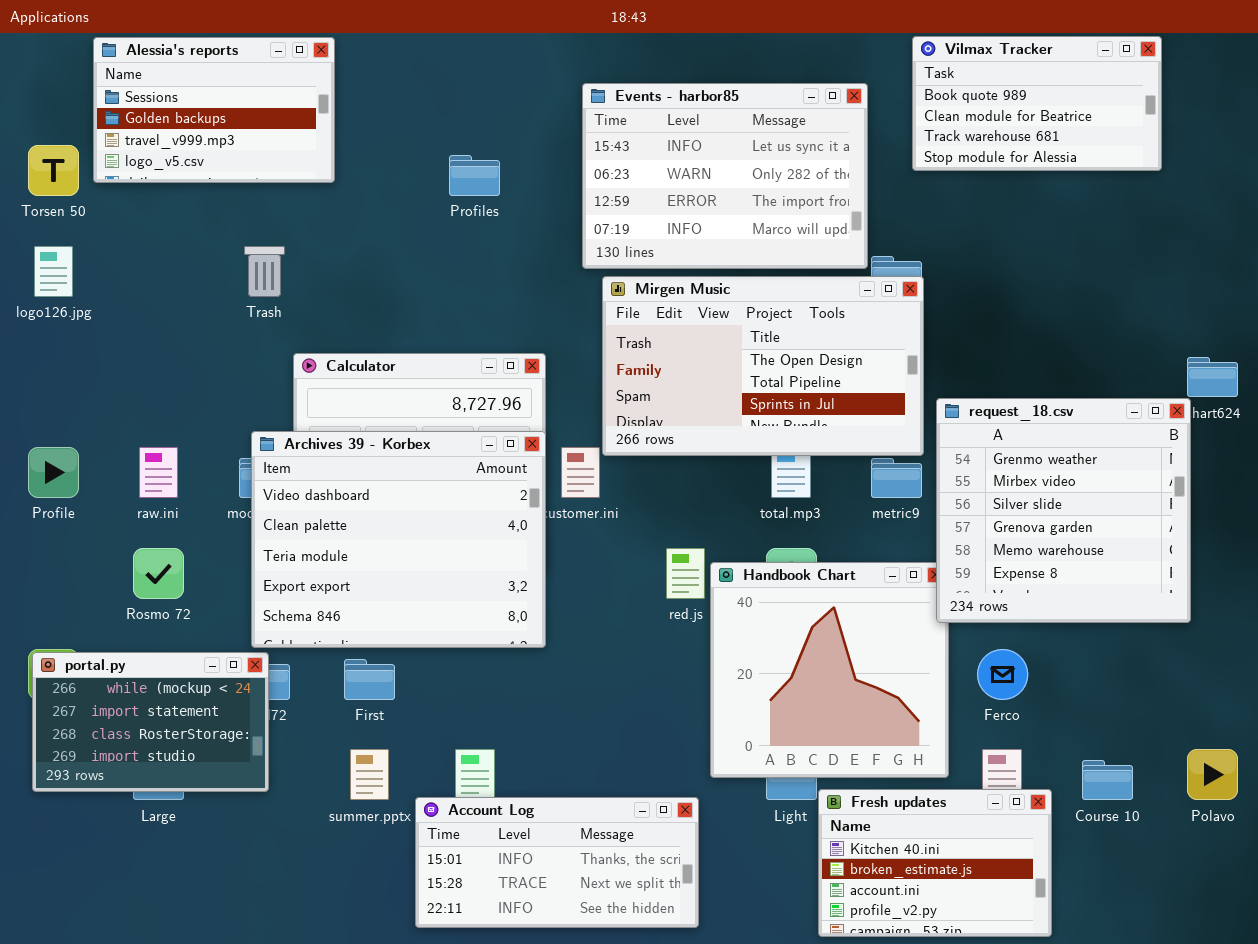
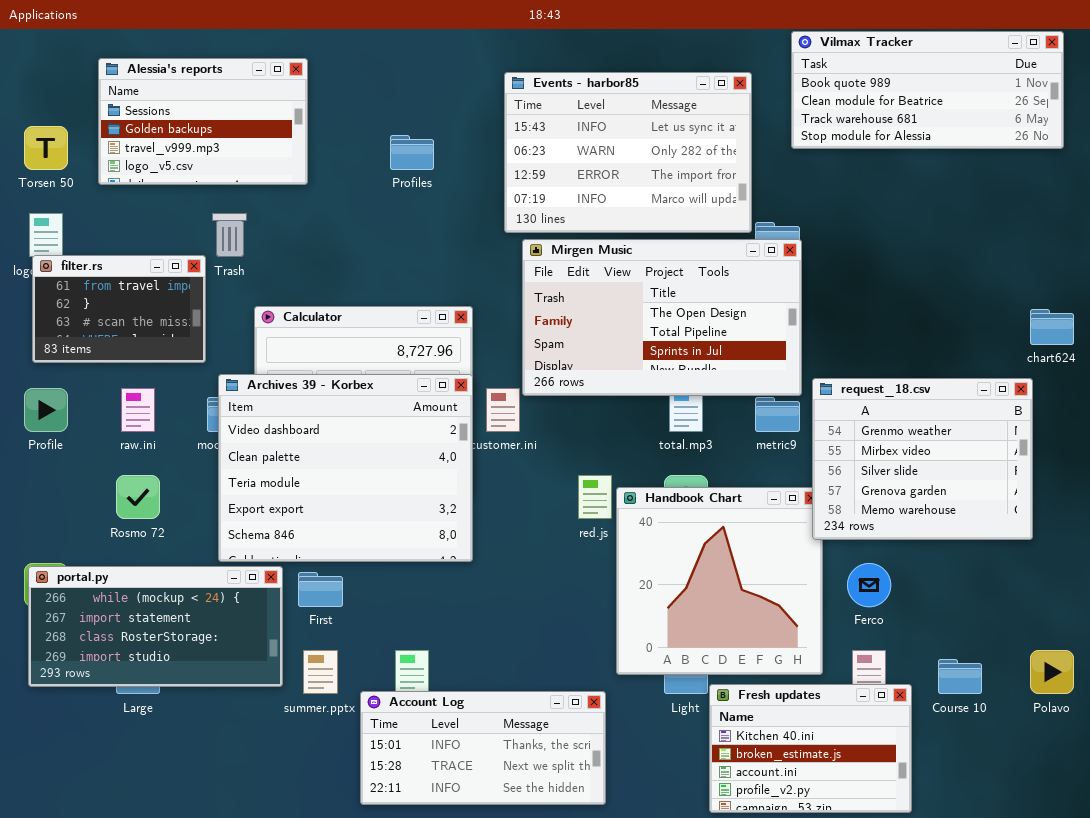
Vilmax Tracker: [912,36,1162,171] -> [791,31,1064,149], resized
Alessia's reports: [93,37,335,183] -> [98,58,308,185], moved
filter.rs: none -> [32,255,206,363], opened
request_18.csv: [936,398,1191,623] -> [812,378,1033,540], resized
portal.py: [32,652,269,792] -> [28,566,283,687], resized

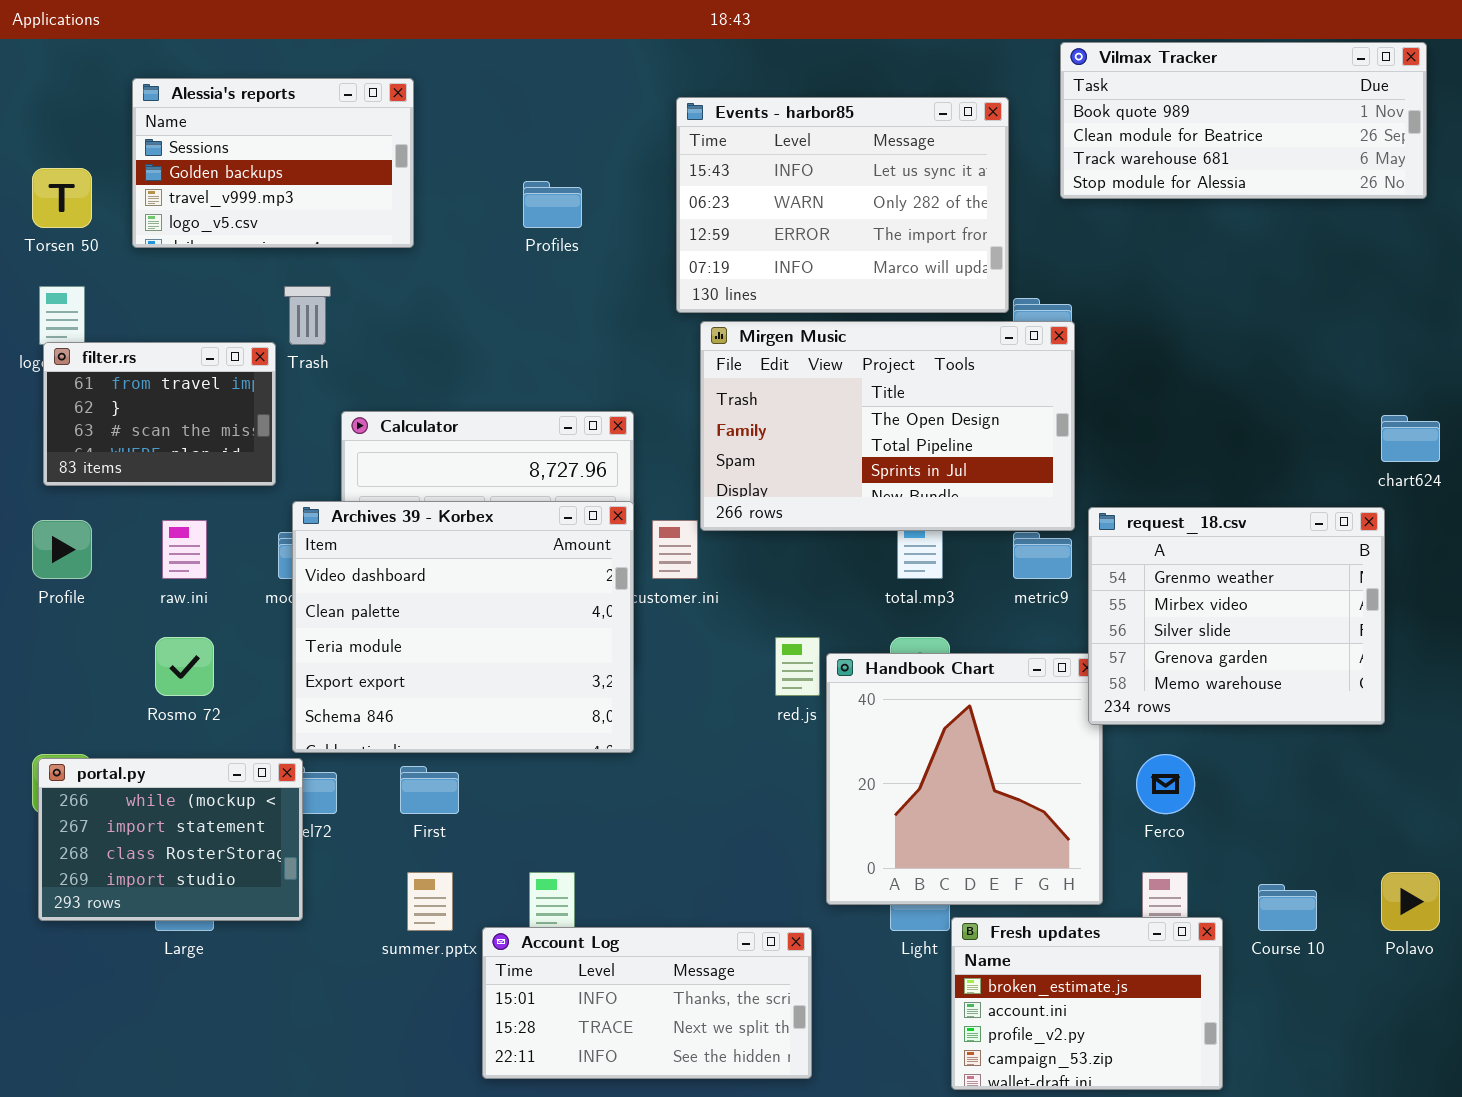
portal.py: [28,566,283,687] -> [38,758,303,921], resized
Fresh updates: [709,684,912,813] -> [951,917,1223,1090], scrolled down 1 row

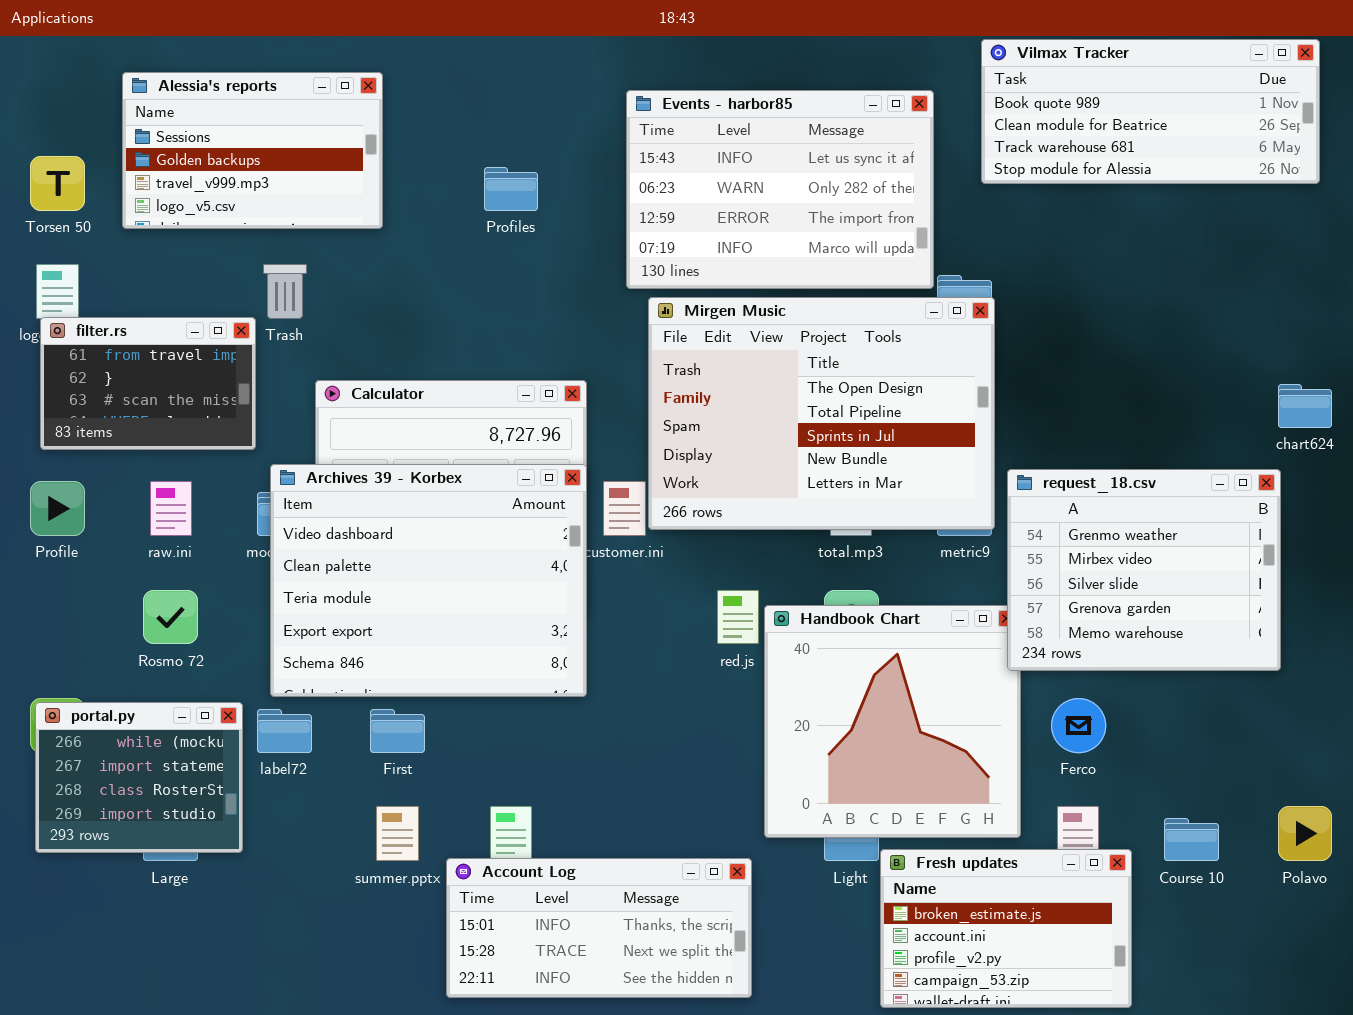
Mirgen Music: [700,321,1075,531] -> [648,297,995,530], resized
portal.py: [38,758,303,921] -> [35,702,243,853], resized

